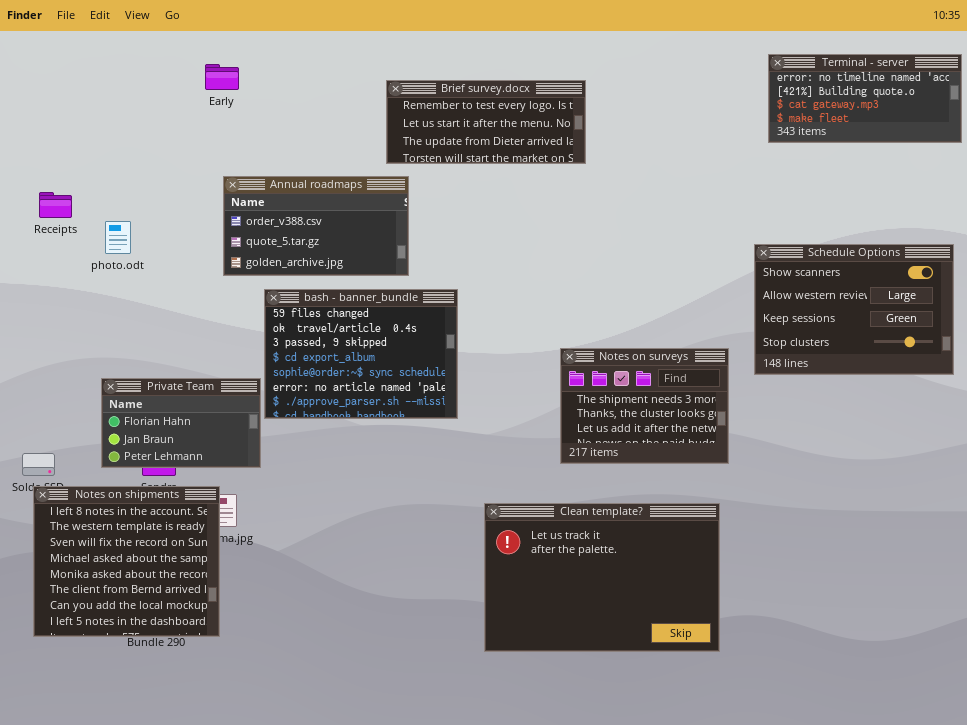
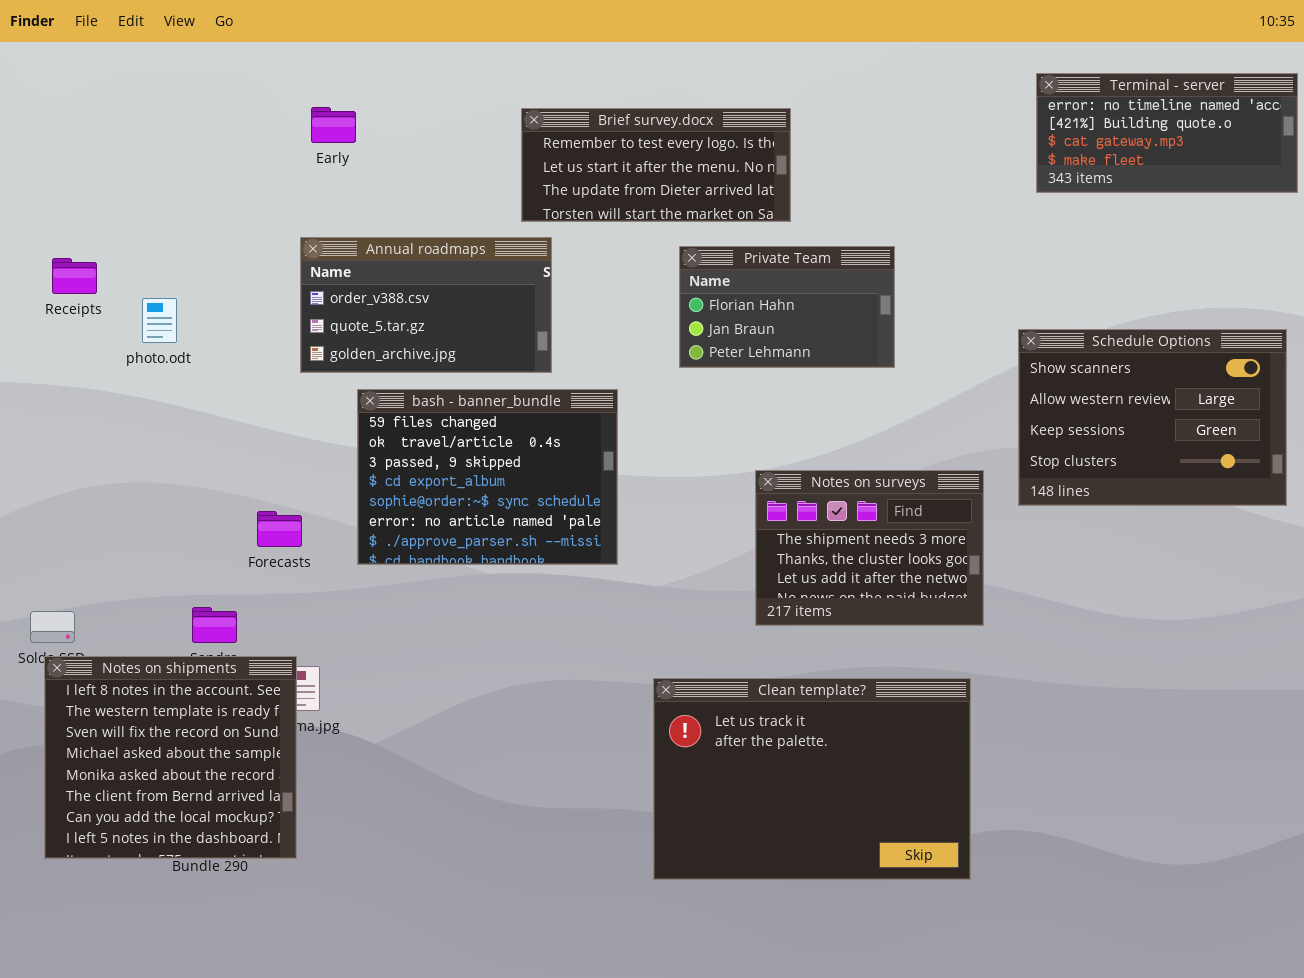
Early: [205,64,239,90] -> [311,107,356,143], moved
Private Team: [101,378,261,468] -> [679,246,895,368], moved

